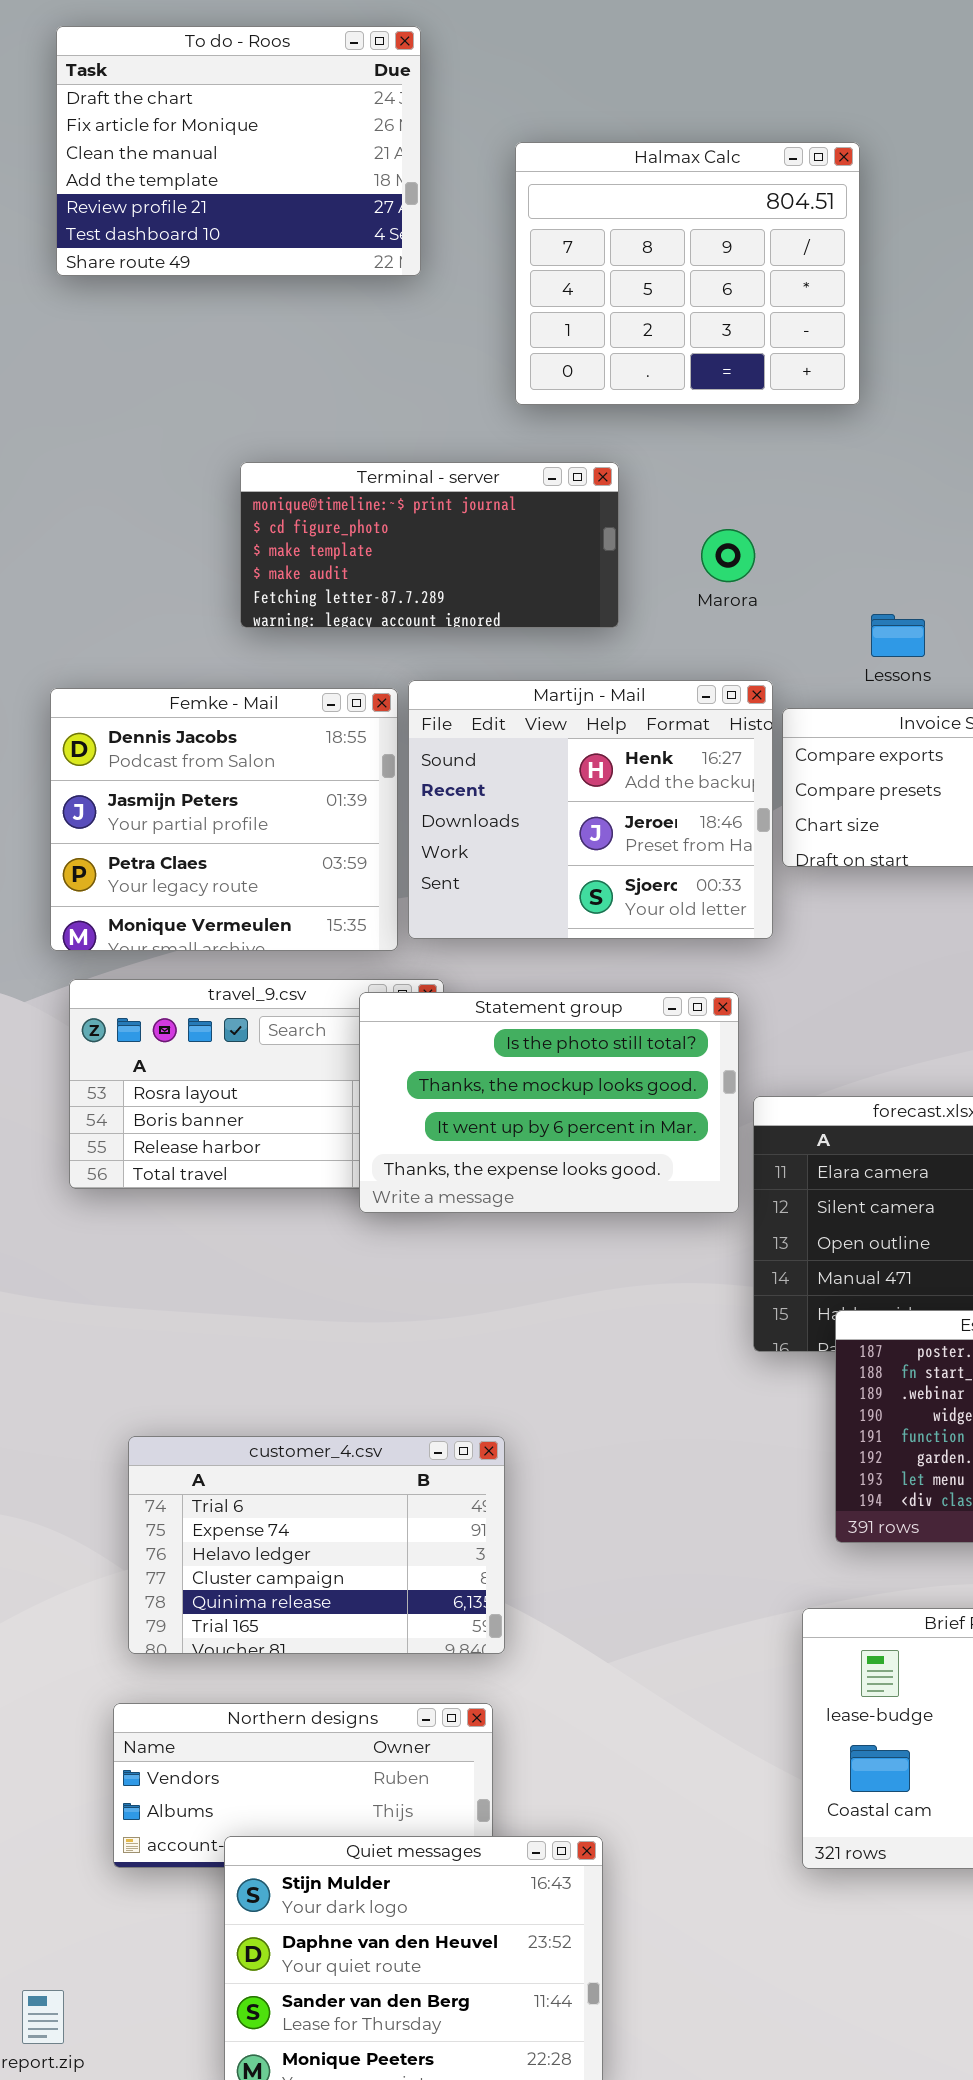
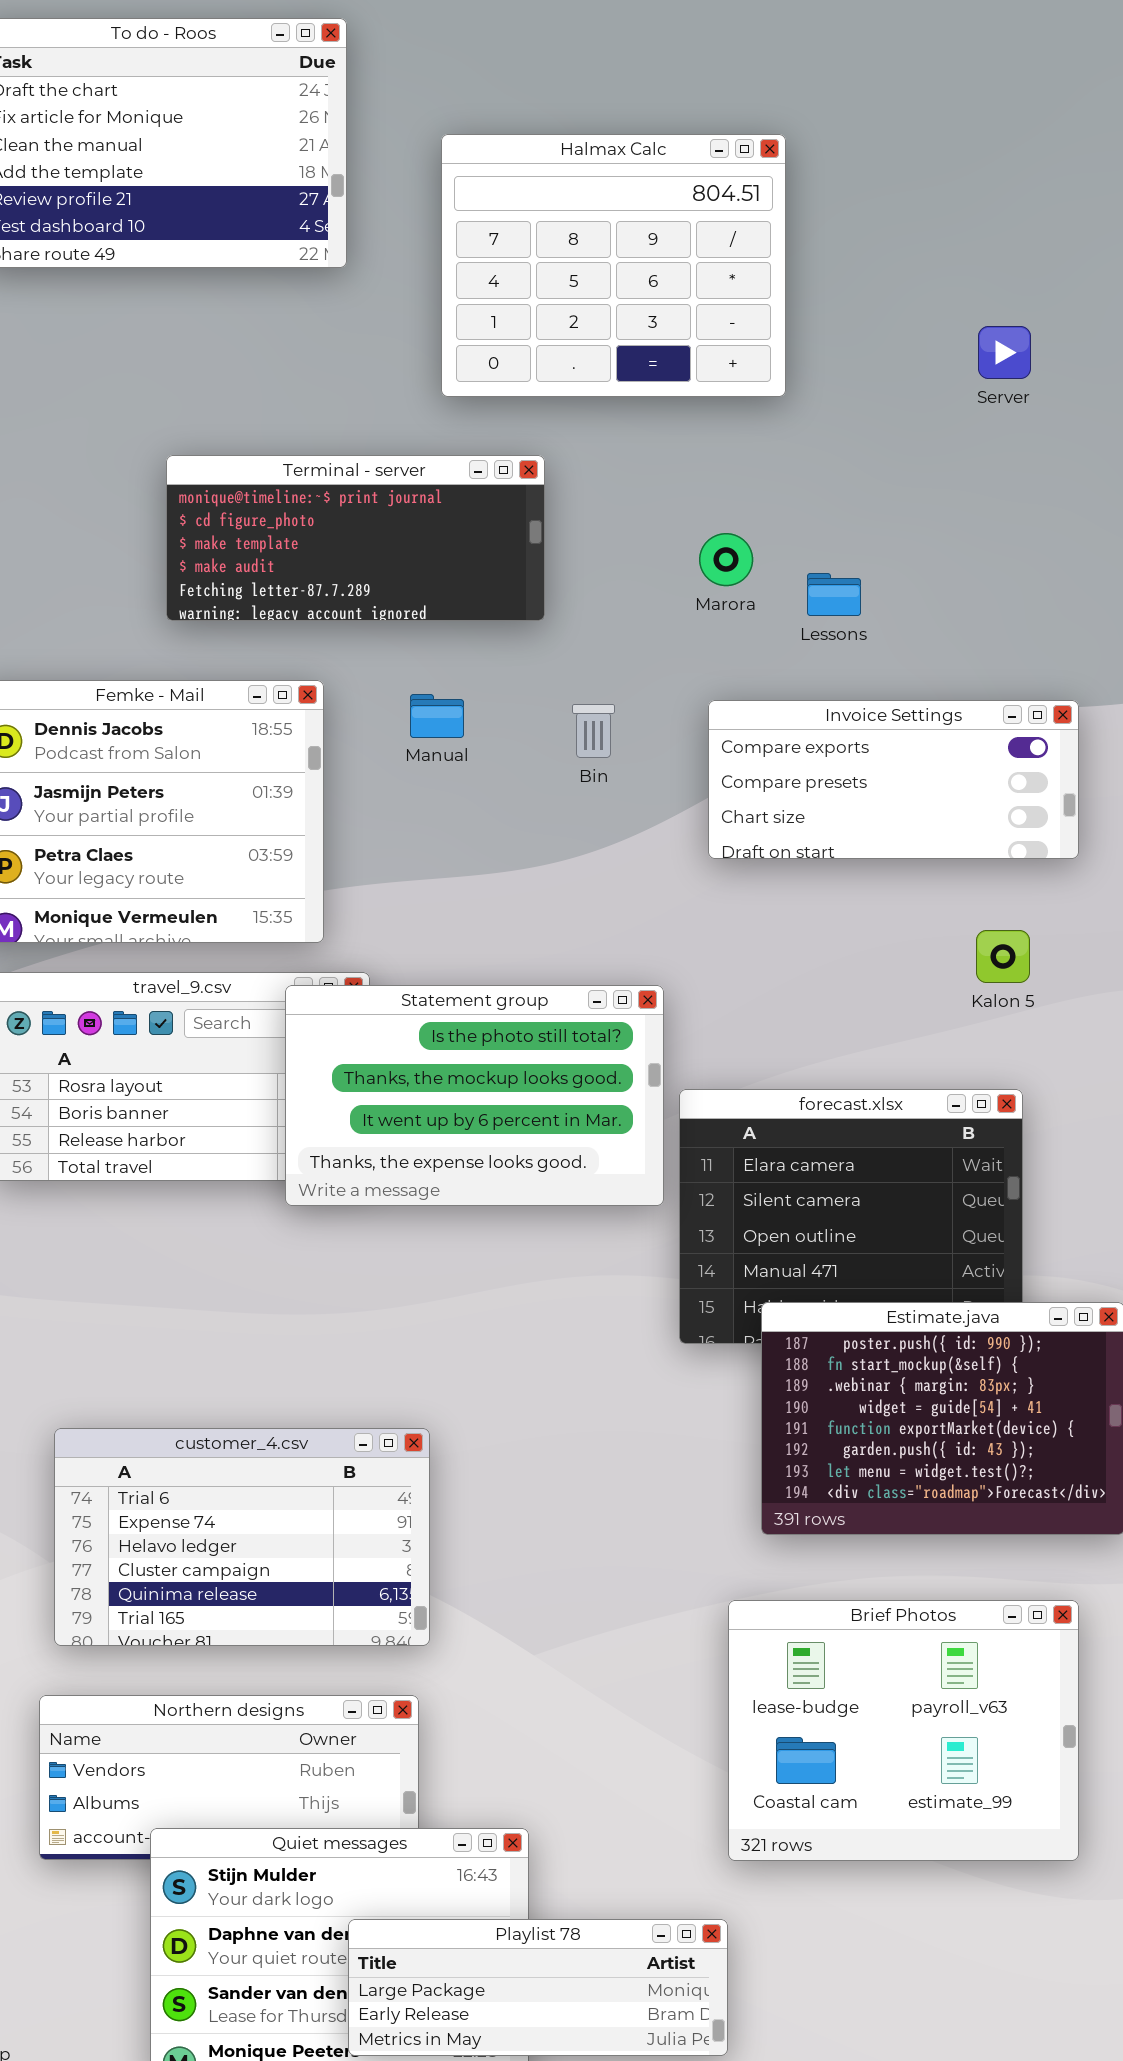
Marora: [701,529,755,582] -> [699,533,753,586], moved
Lessons: [871,614,925,657] -> [807,573,861,616], moved
Martijn - Mail: [408,680,773,939] -> none, closed
Playlist 78: none -> [348,1919,728,2056], opened

